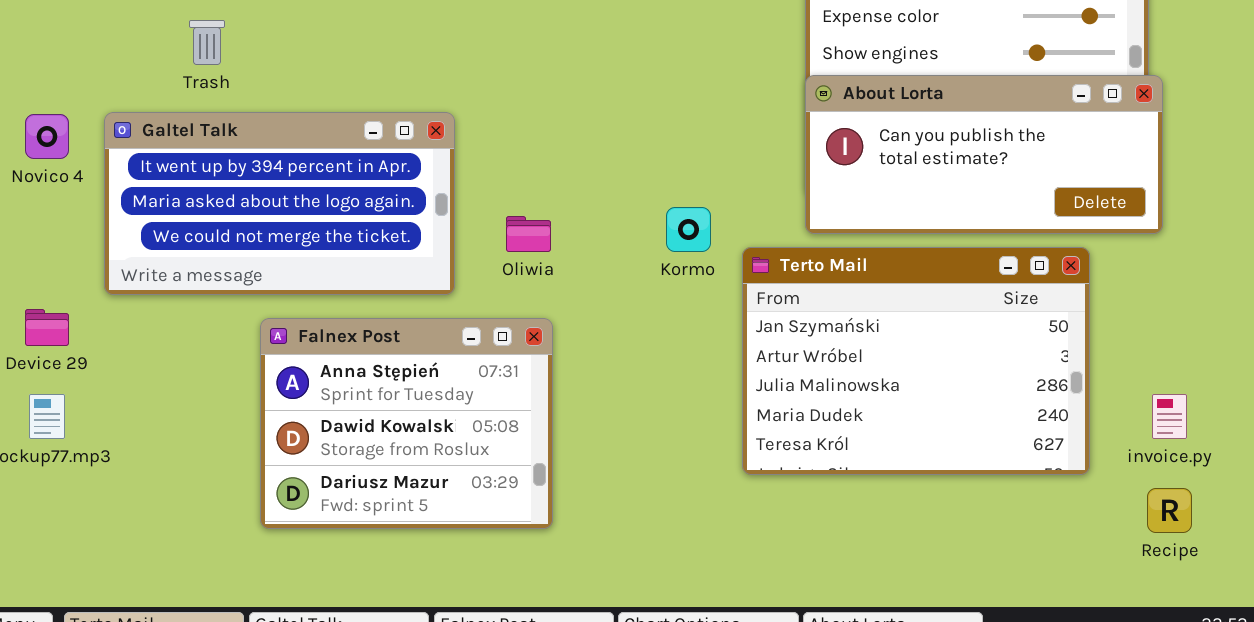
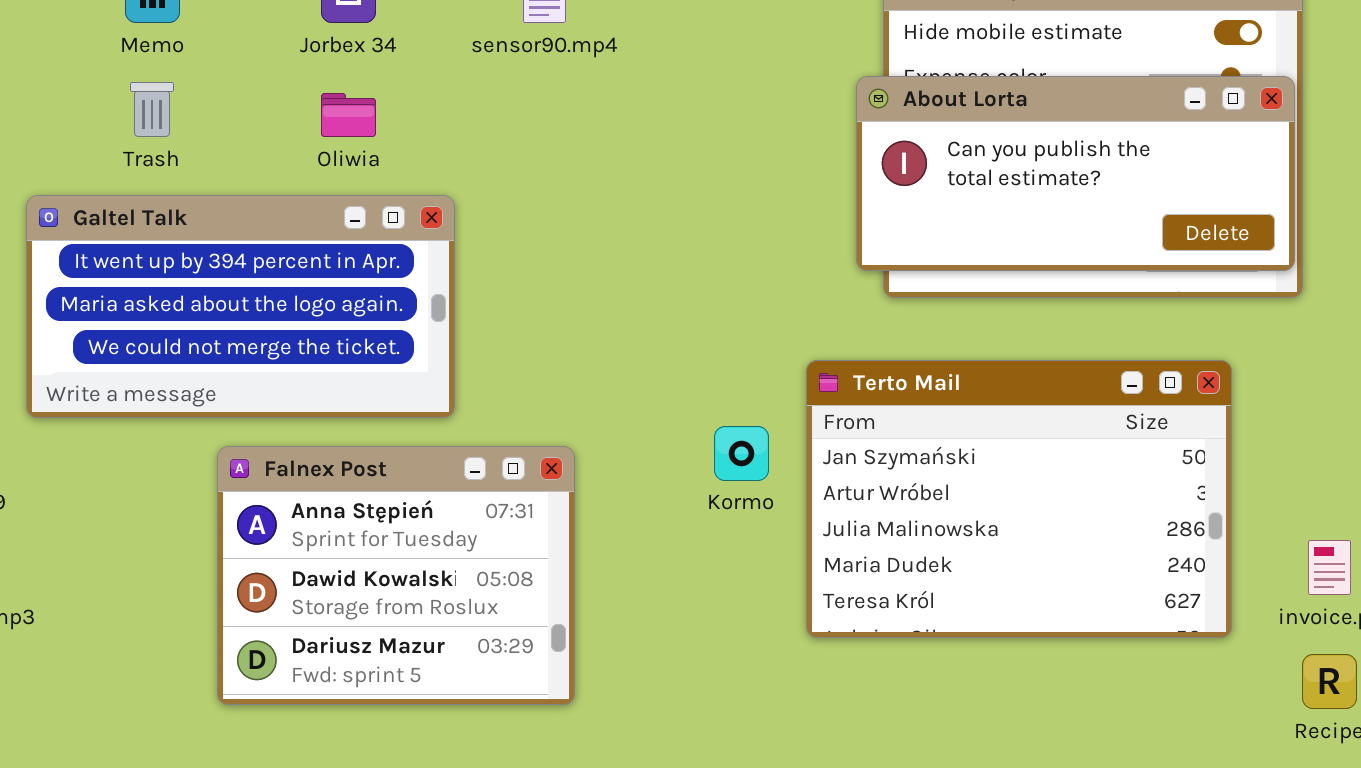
About Lorta: [805,75,1163,234] -> [856,76,1295,271], moved
Kormo: [666,207,711,252] -> [714,426,769,481], moved
Oliwia: [506,216,551,252] -> [321,93,376,137], moved

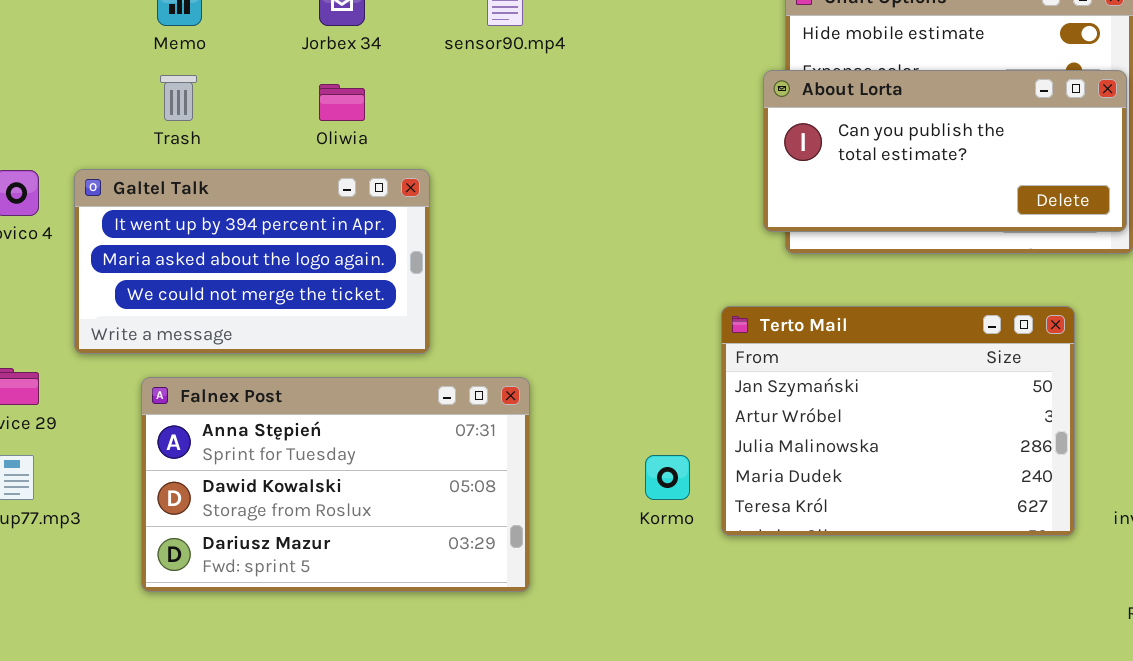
Kormo: [714,426,769,481] -> [645,455,690,500], moved
Falnex Post: [217,446,575,705] -> [141,377,530,592], resized

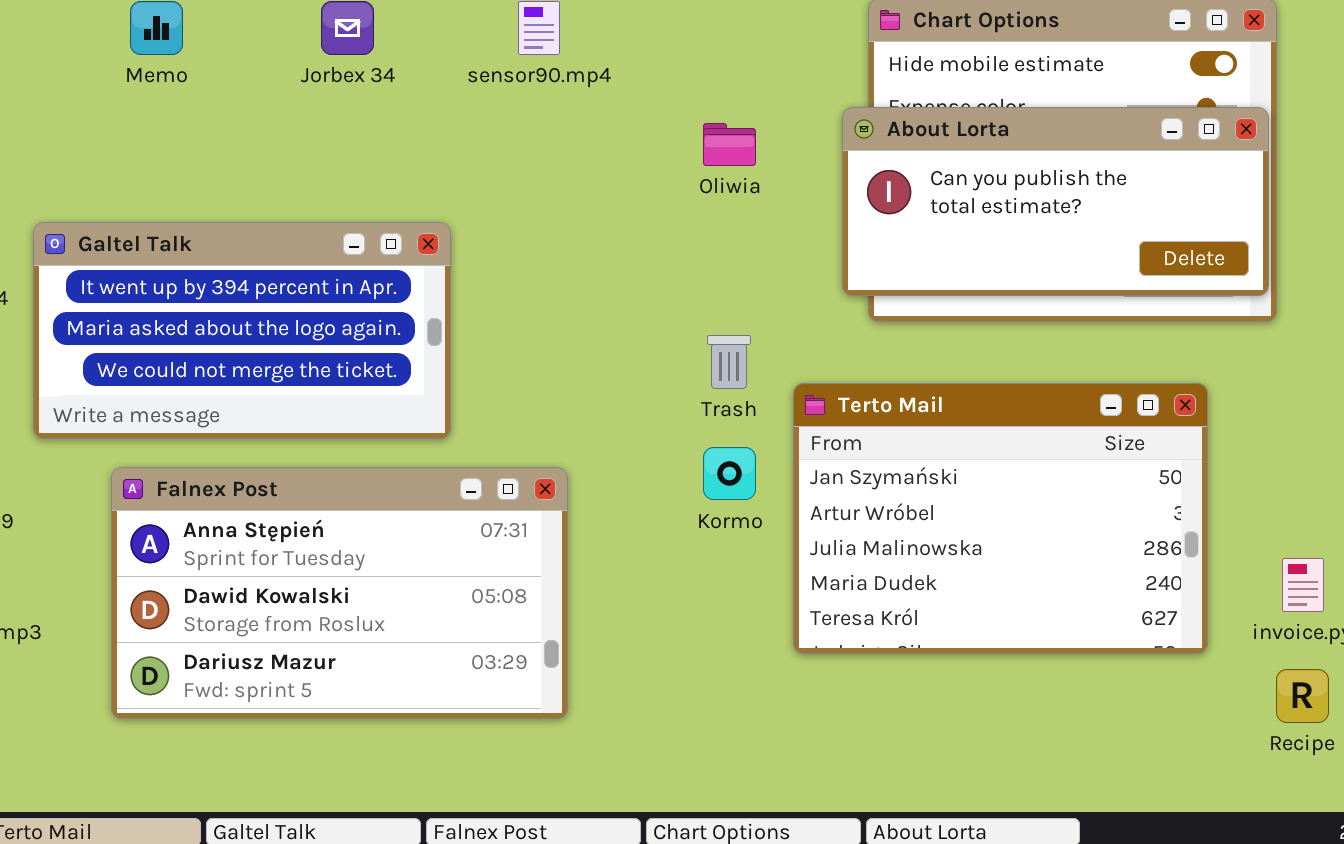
Trash: [160,75,197,121] -> [707,335,751,389], moved
Oliwia: [319,84,365,121] -> [703,123,756,166], moved
Kormo: [645,455,690,500] -> [703,447,756,500], moved

